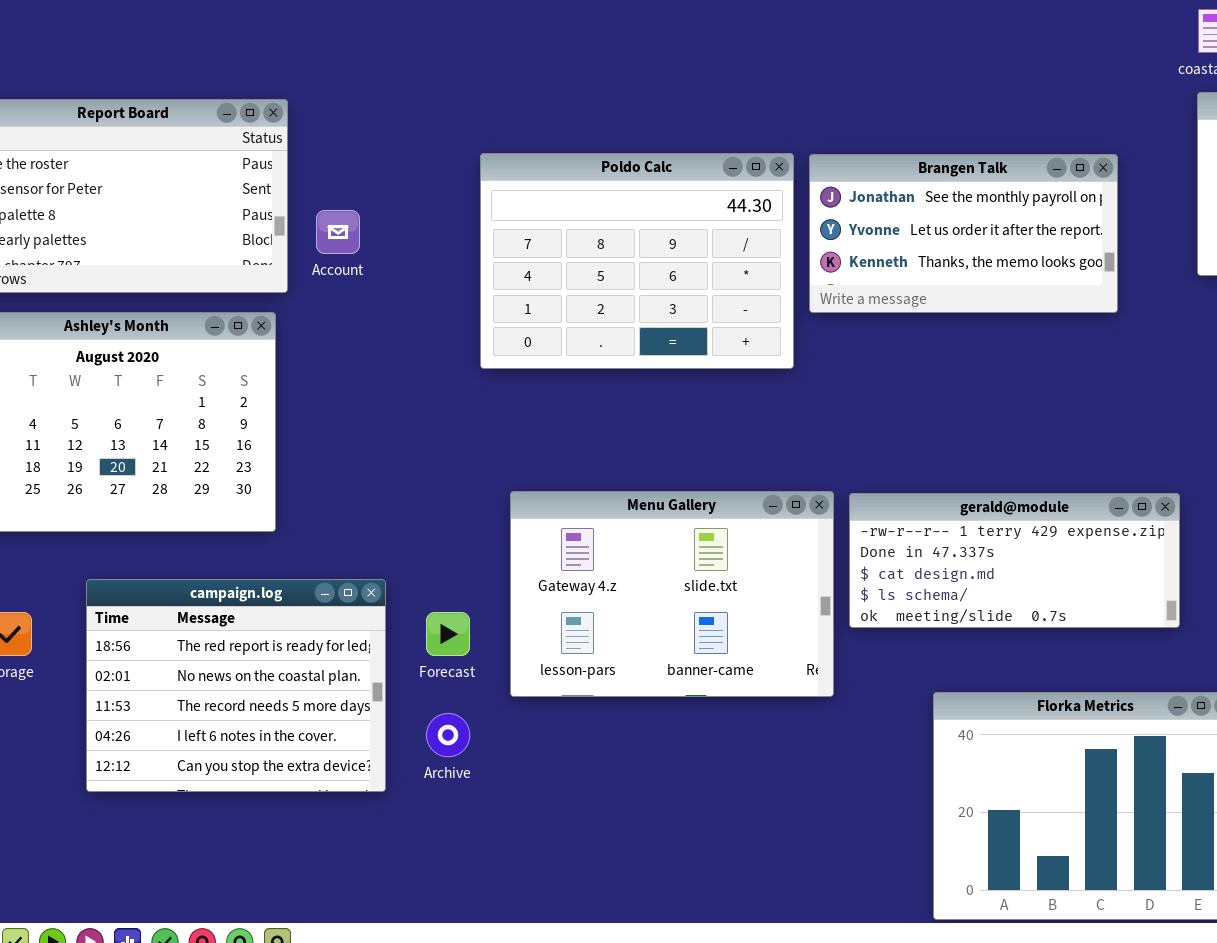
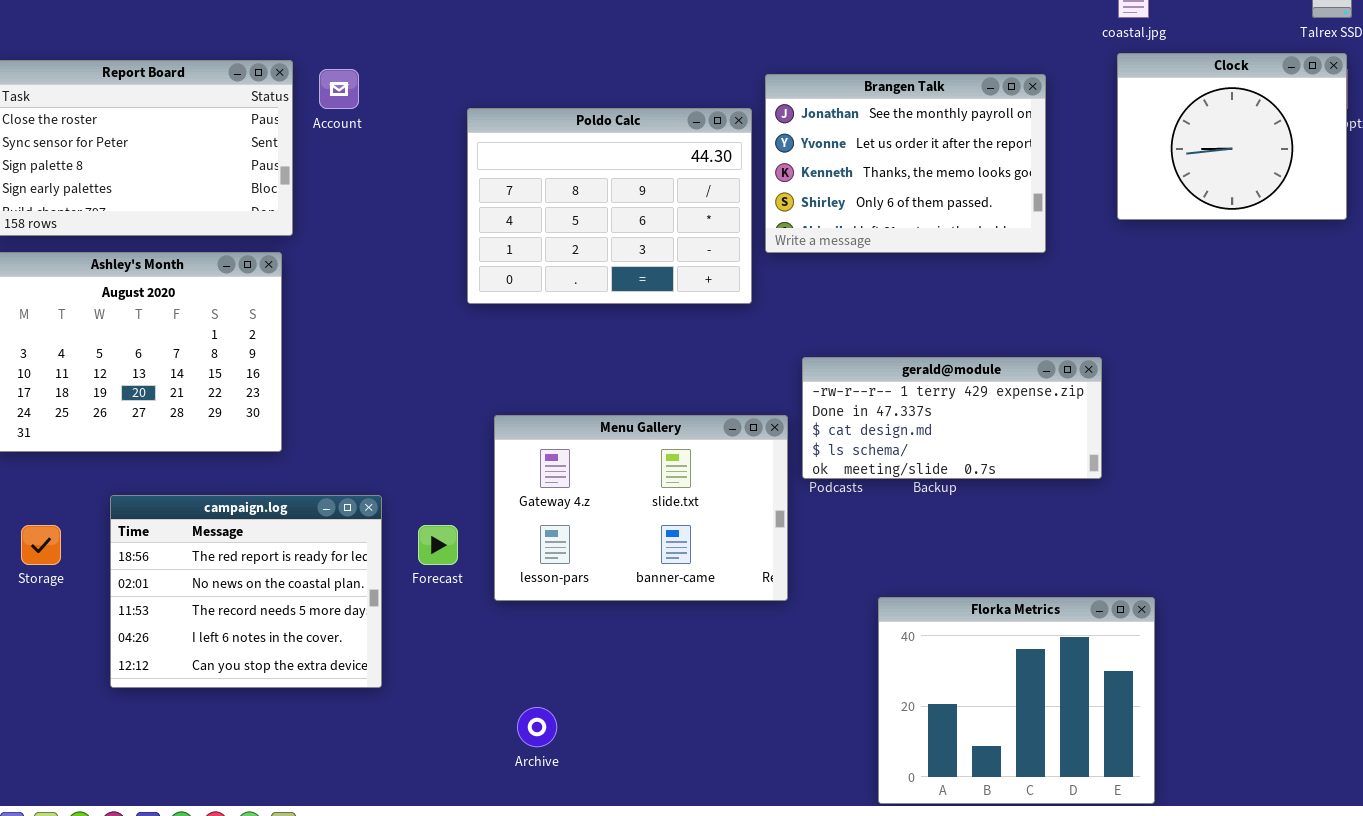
Brangen Talk: [809,154,1118,313] -> [765,74,1046,253], resized
Account: [316,210,360,254] -> [319,69,359,109], moved
gerald@module: [849,493,1180,628] -> [802,357,1102,479], moved
Archive: [426,713,470,757] -> [517,707,557,747], moved

